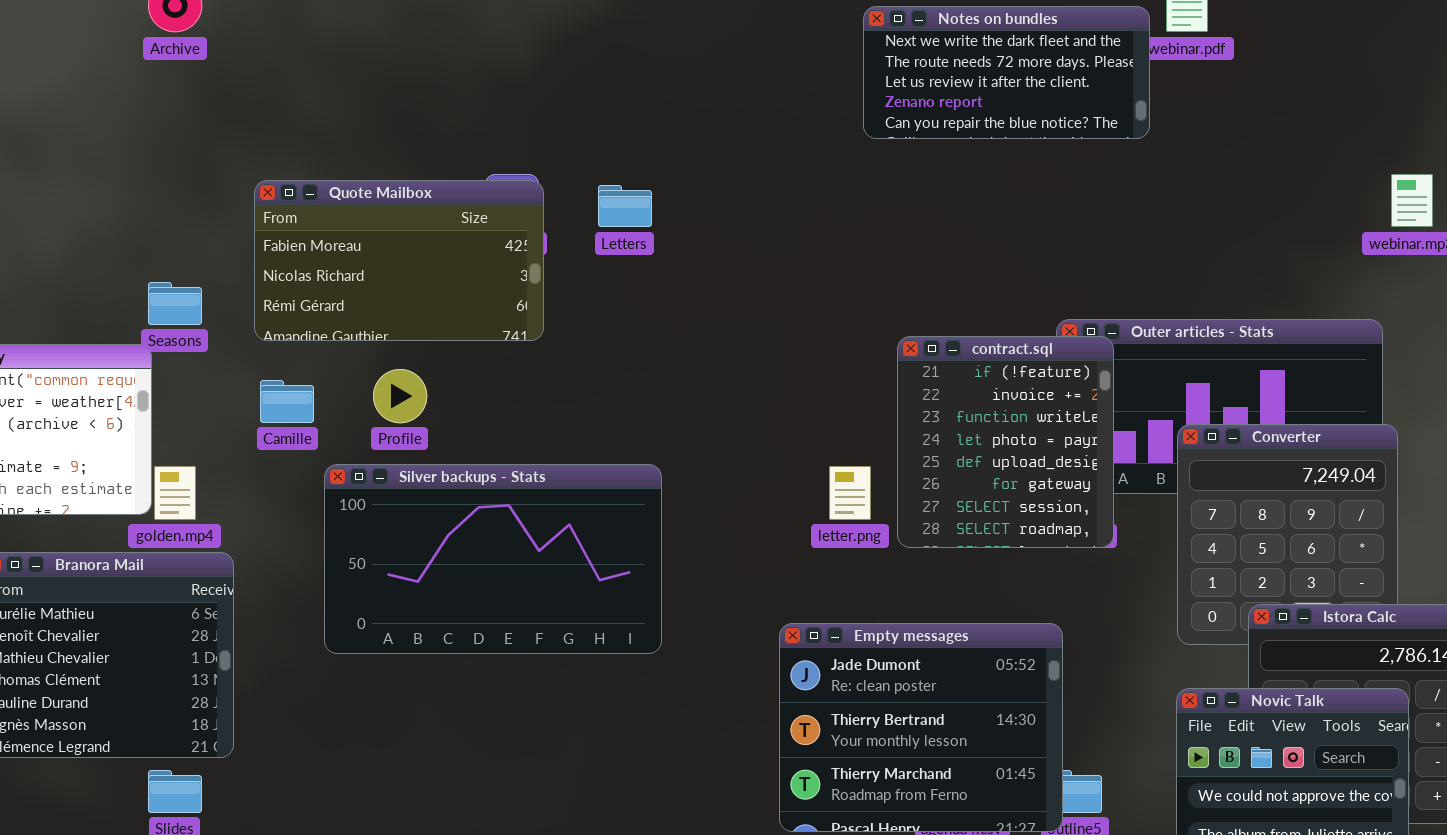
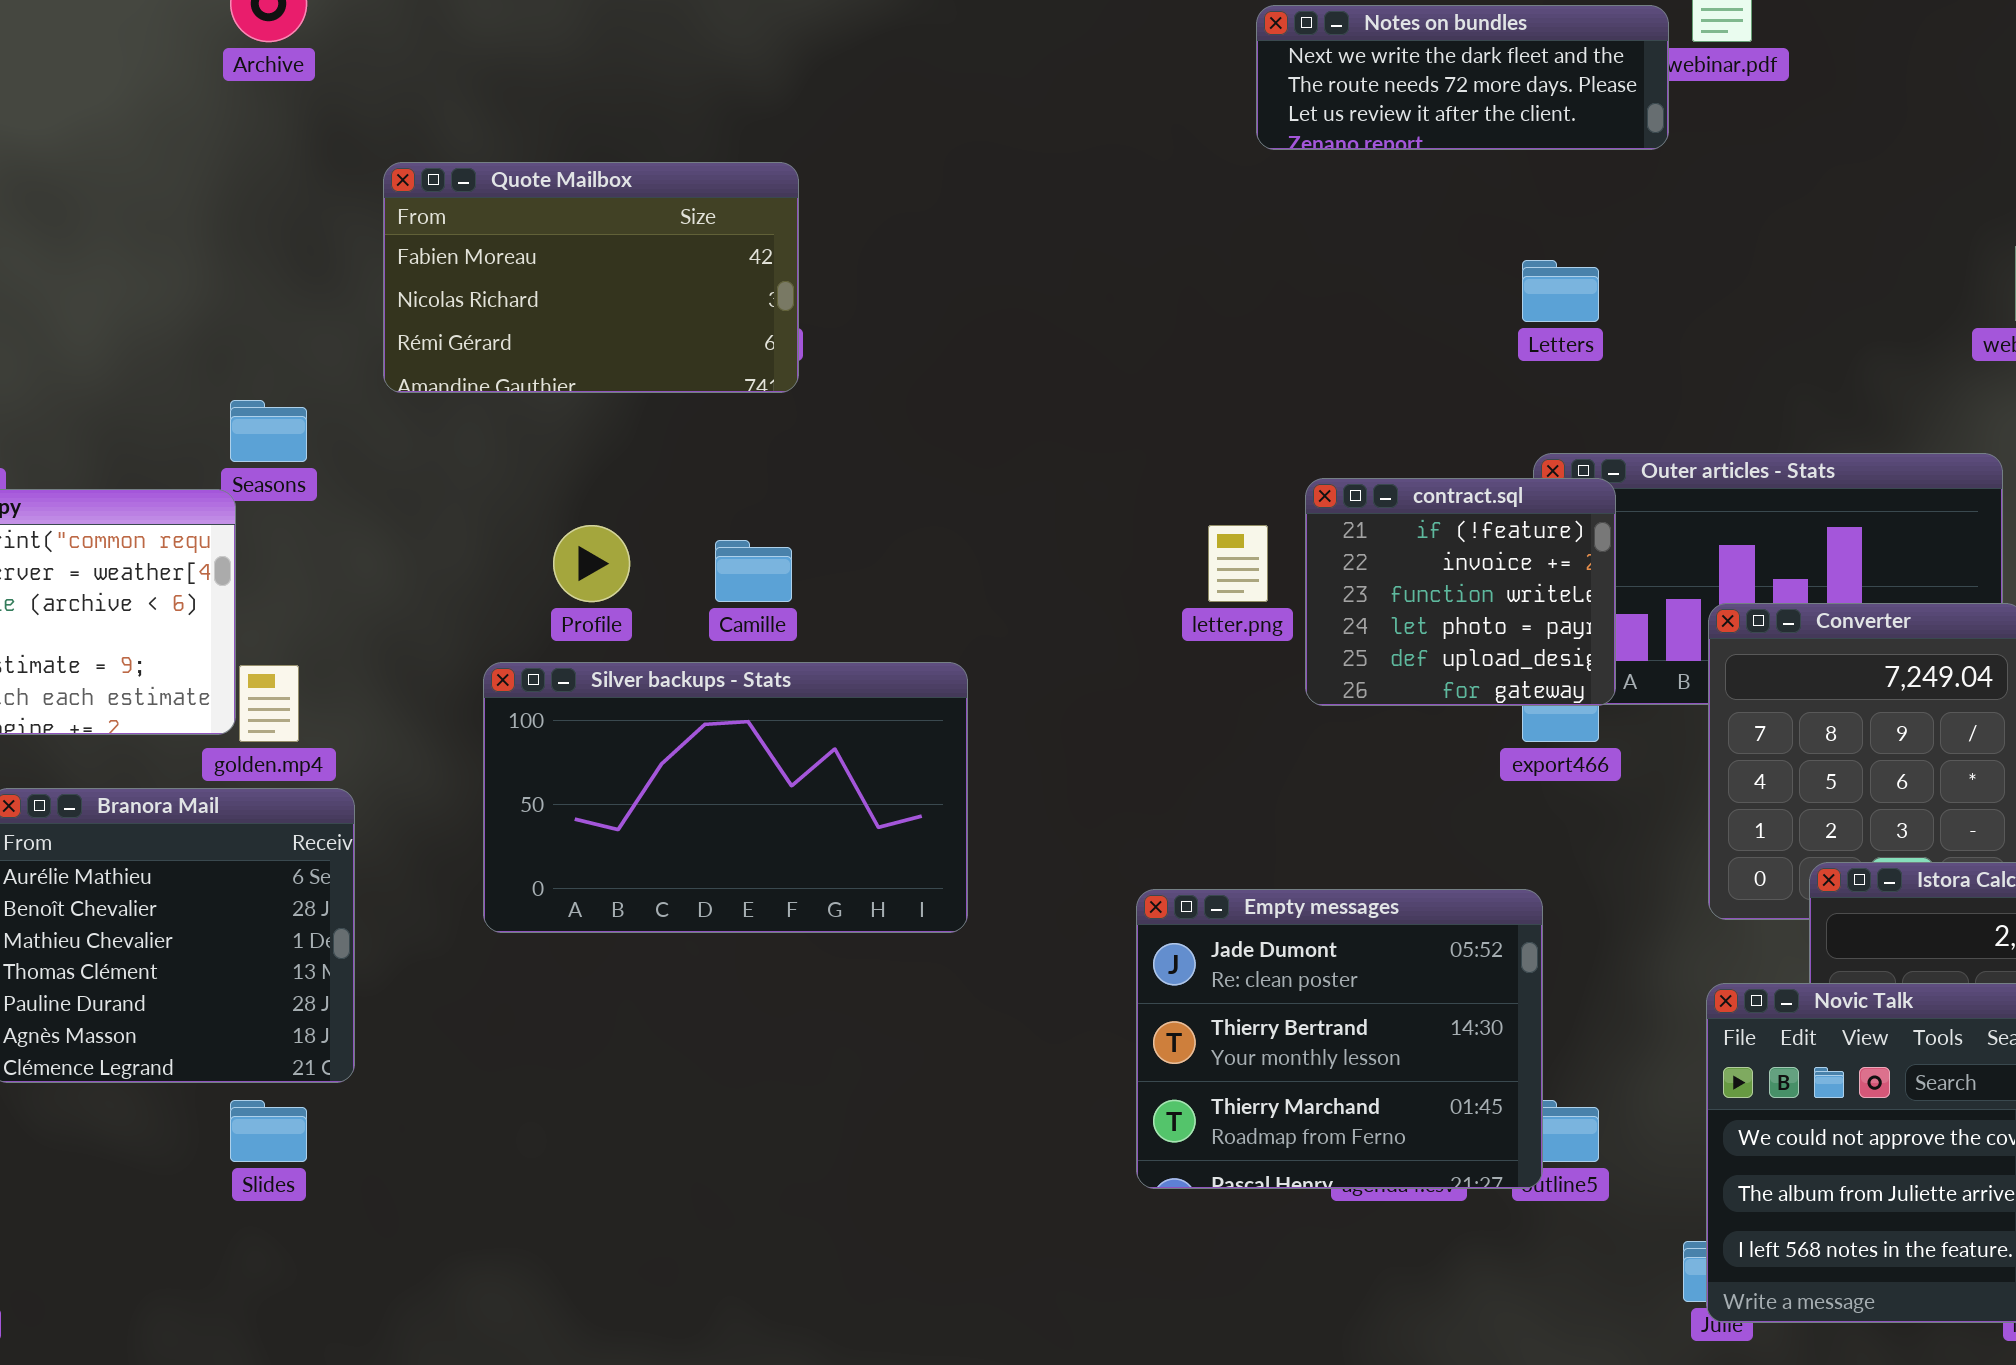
Notes on bundles: [863,6,1150,139] -> [1256,5,1669,150], resized
Quote Mailbox: [254,180,544,341] -> [383,162,799,393], moved
Letters: [598,185,652,227] -> [1522,260,1599,322], moved
contract.sql: [897,336,1114,548] -> [1305,478,1616,706], resized
Camille: [260,380,314,423] -> [715,540,792,602], moved
letter.png: [829,466,871,520] -> [1208,525,1268,602], moved

